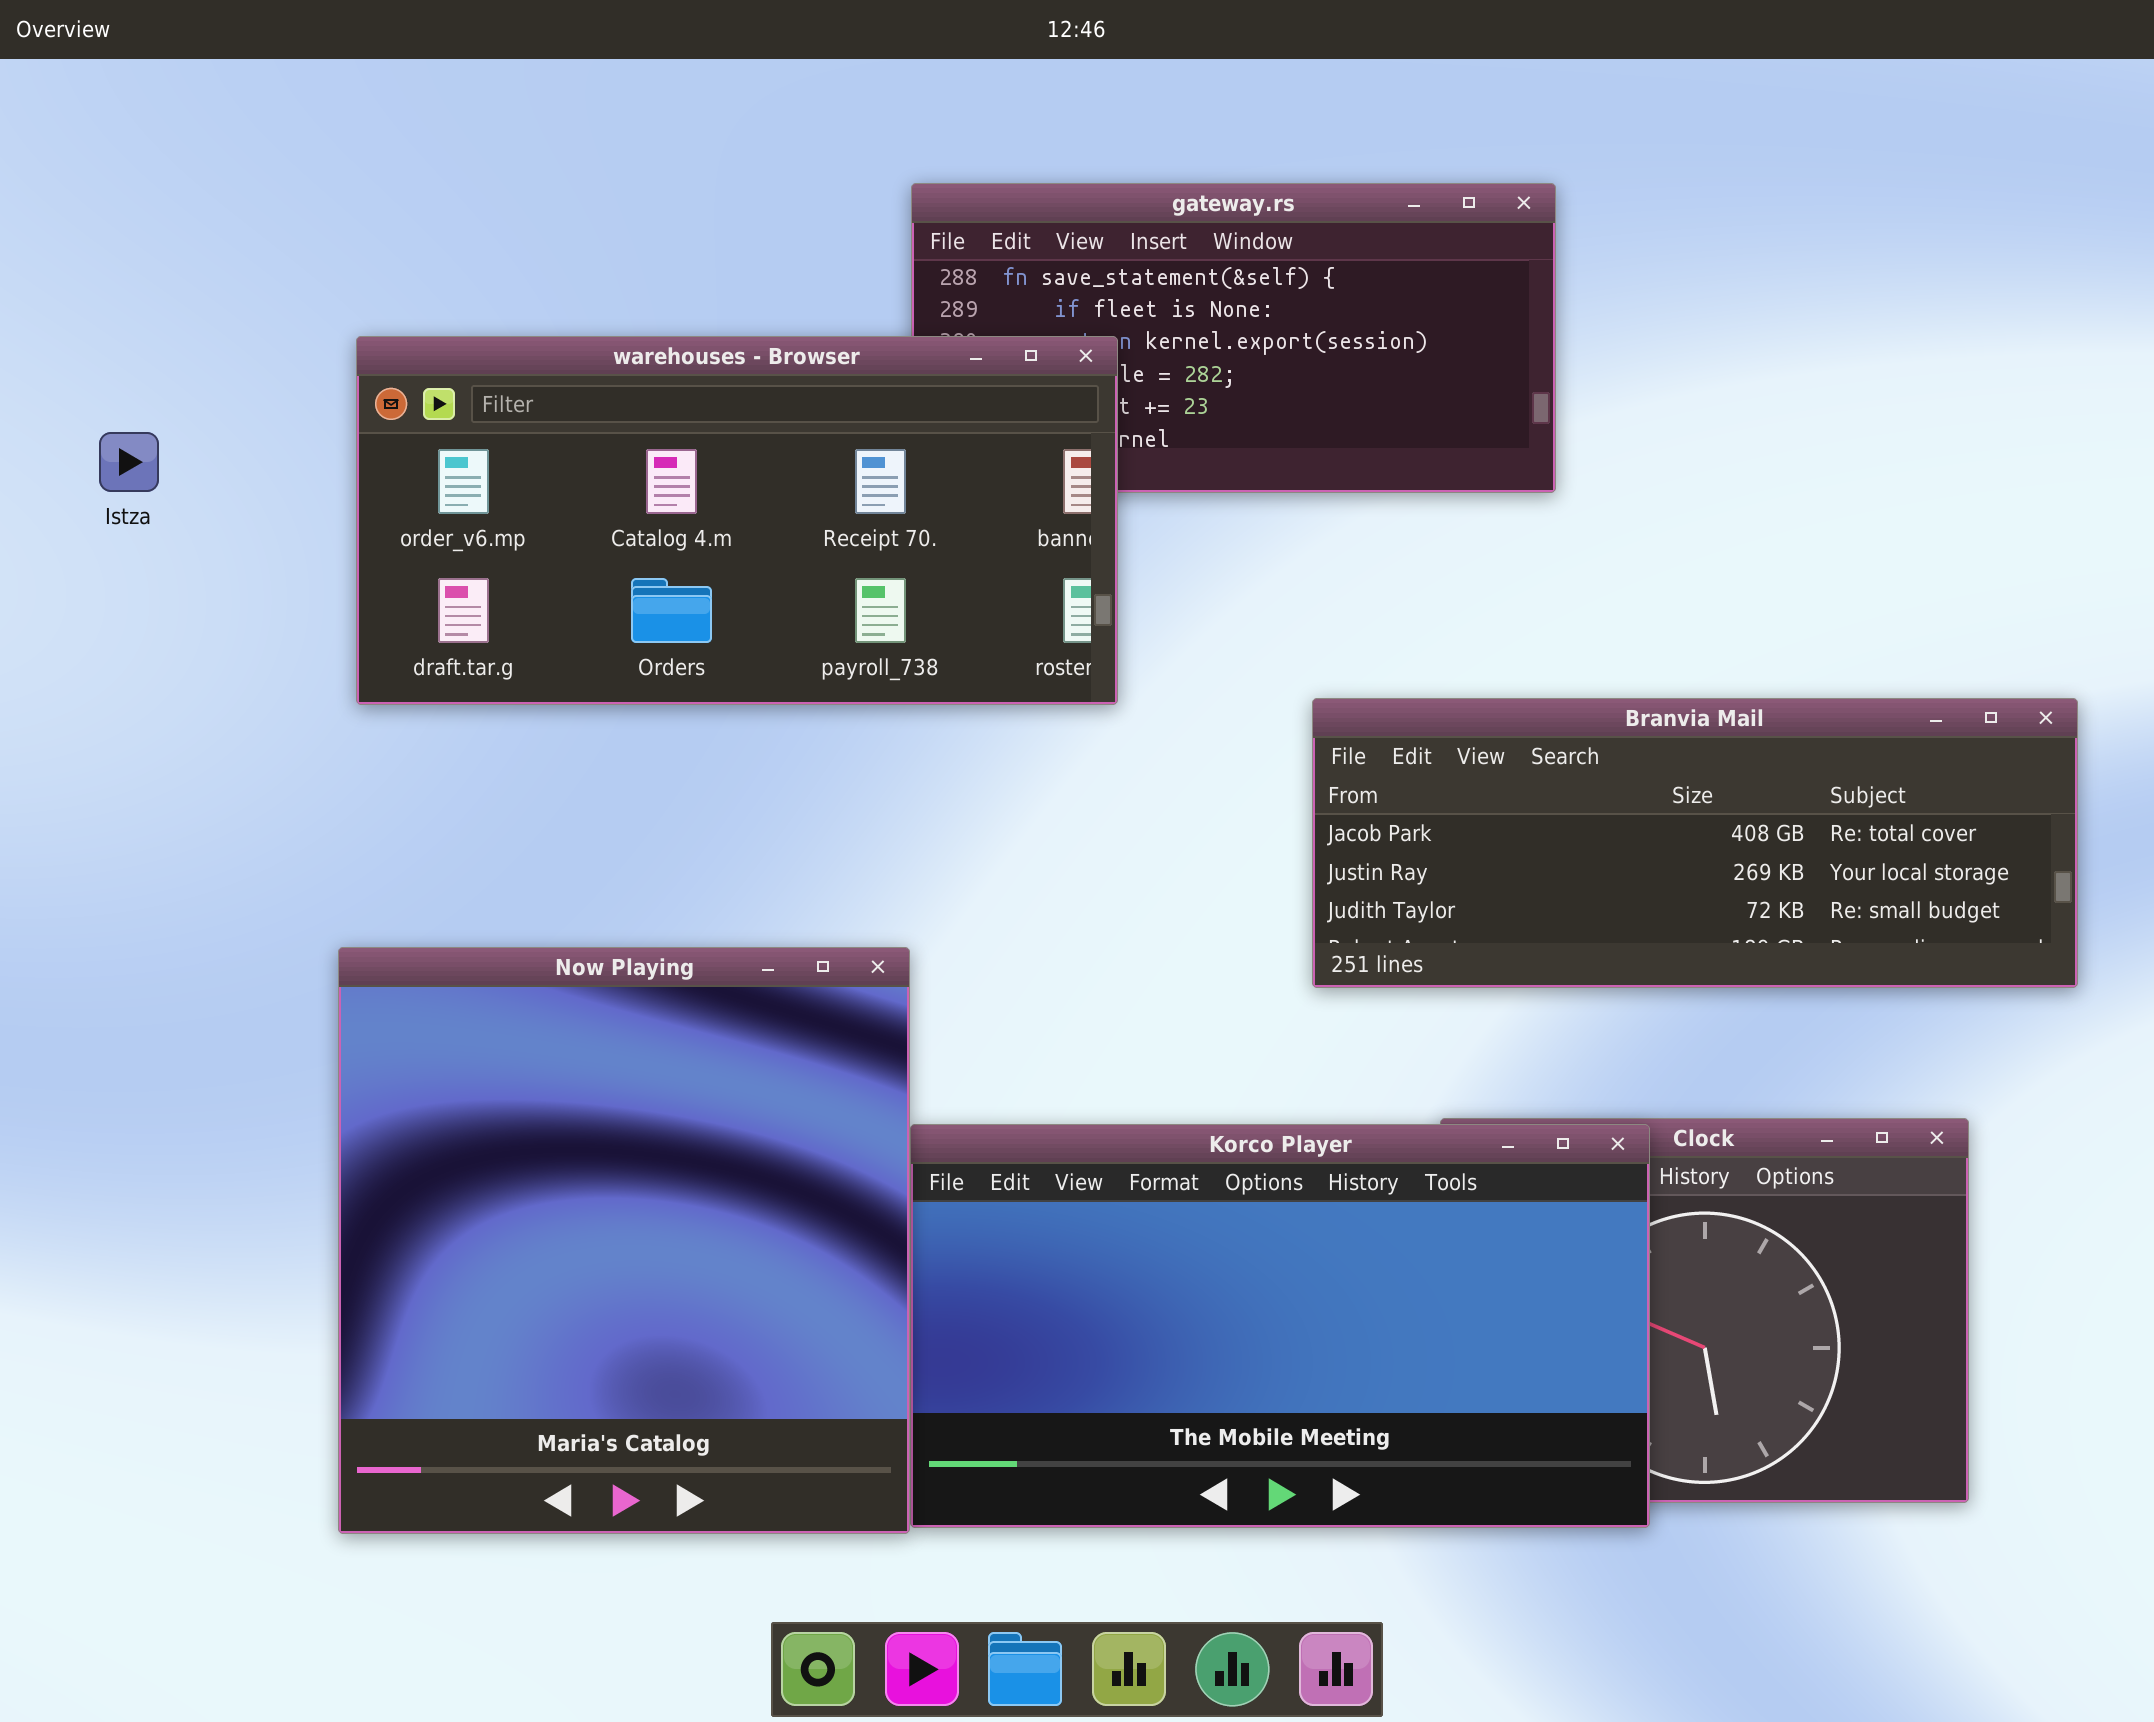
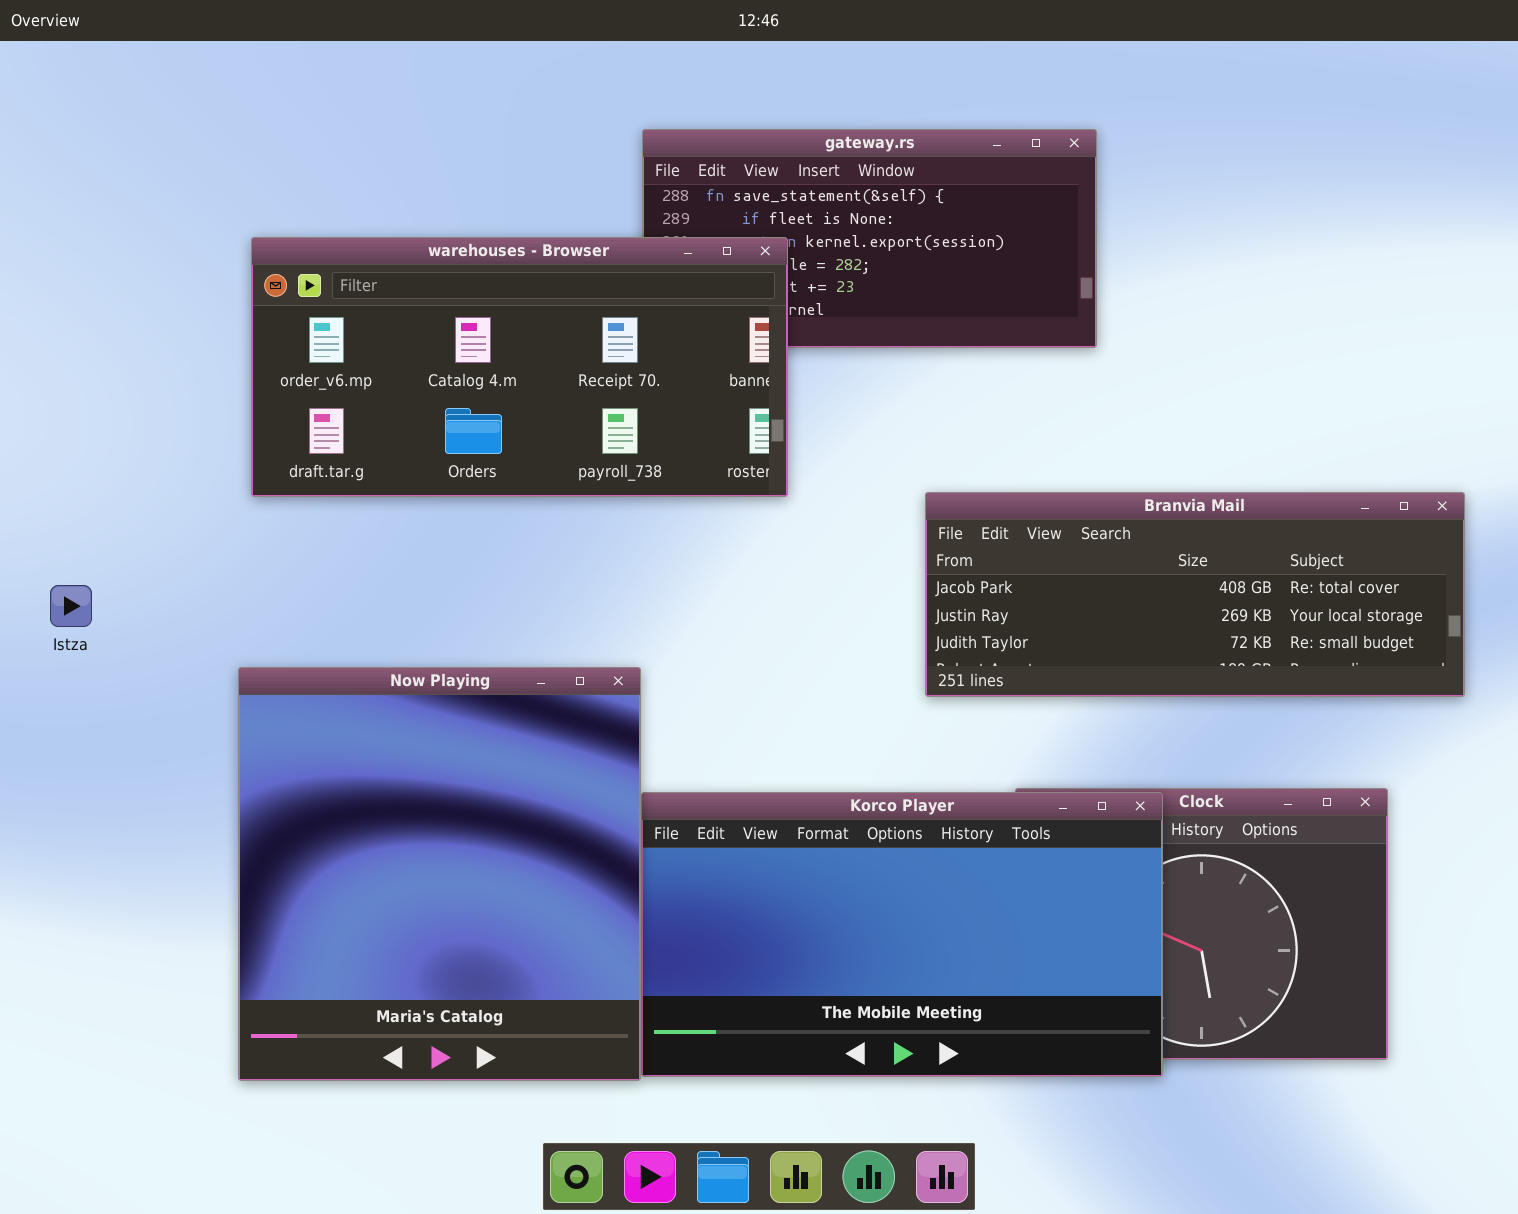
Istza: [99,432,159,492] -> [50,585,92,627], moved

